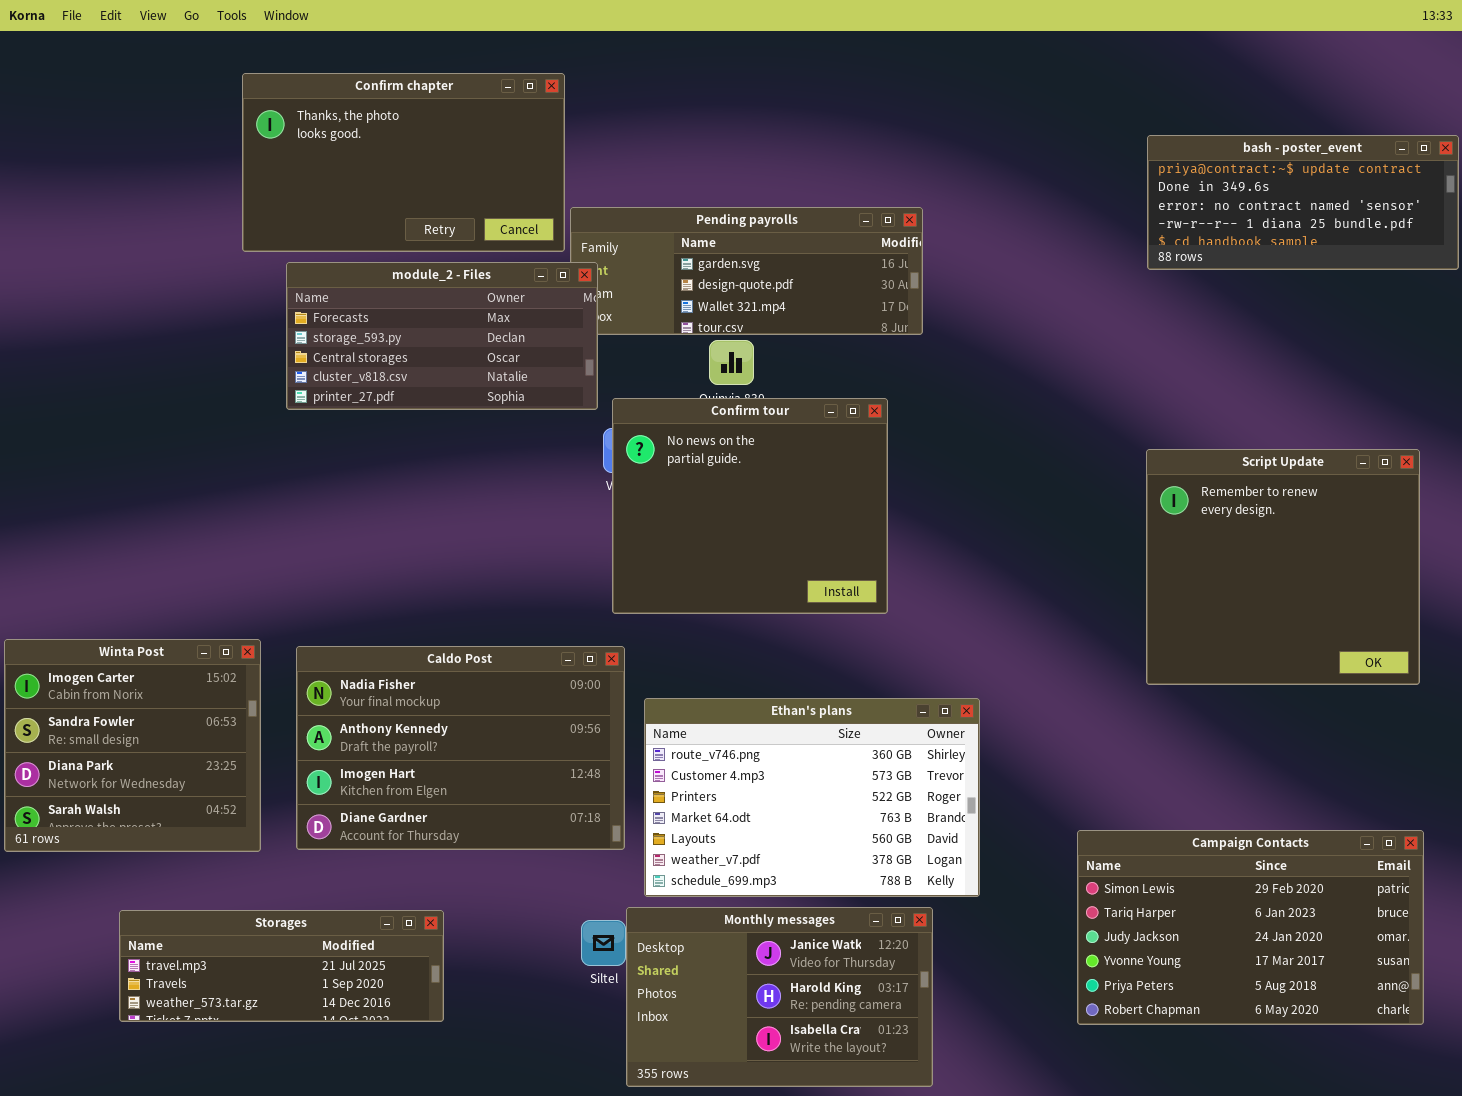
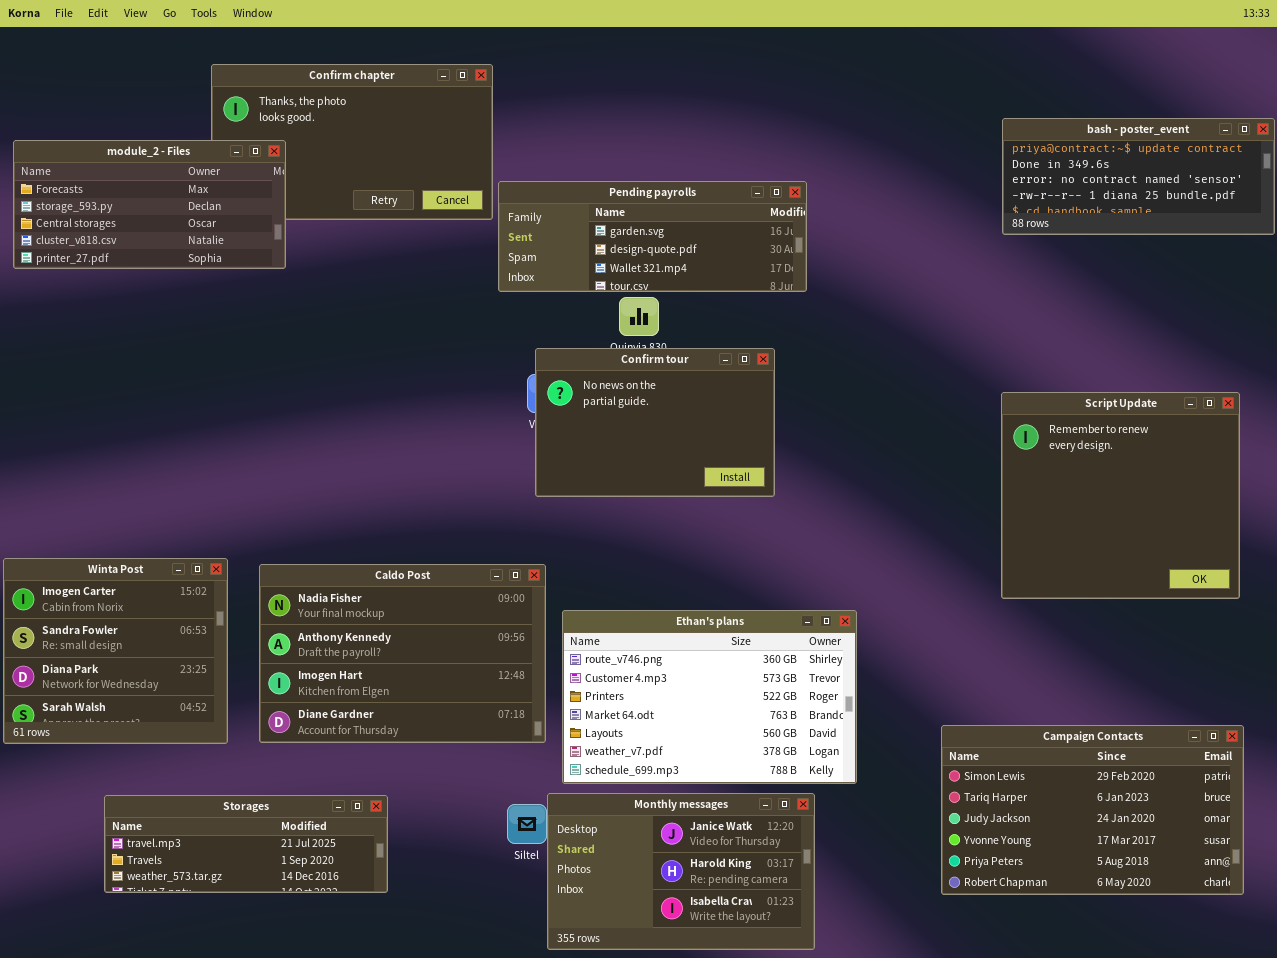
module_2 - Files: [286,262,598,410] -> [13,140,286,269], moved
Confirm tour: [612,398,888,614] -> [535,348,775,497], resized

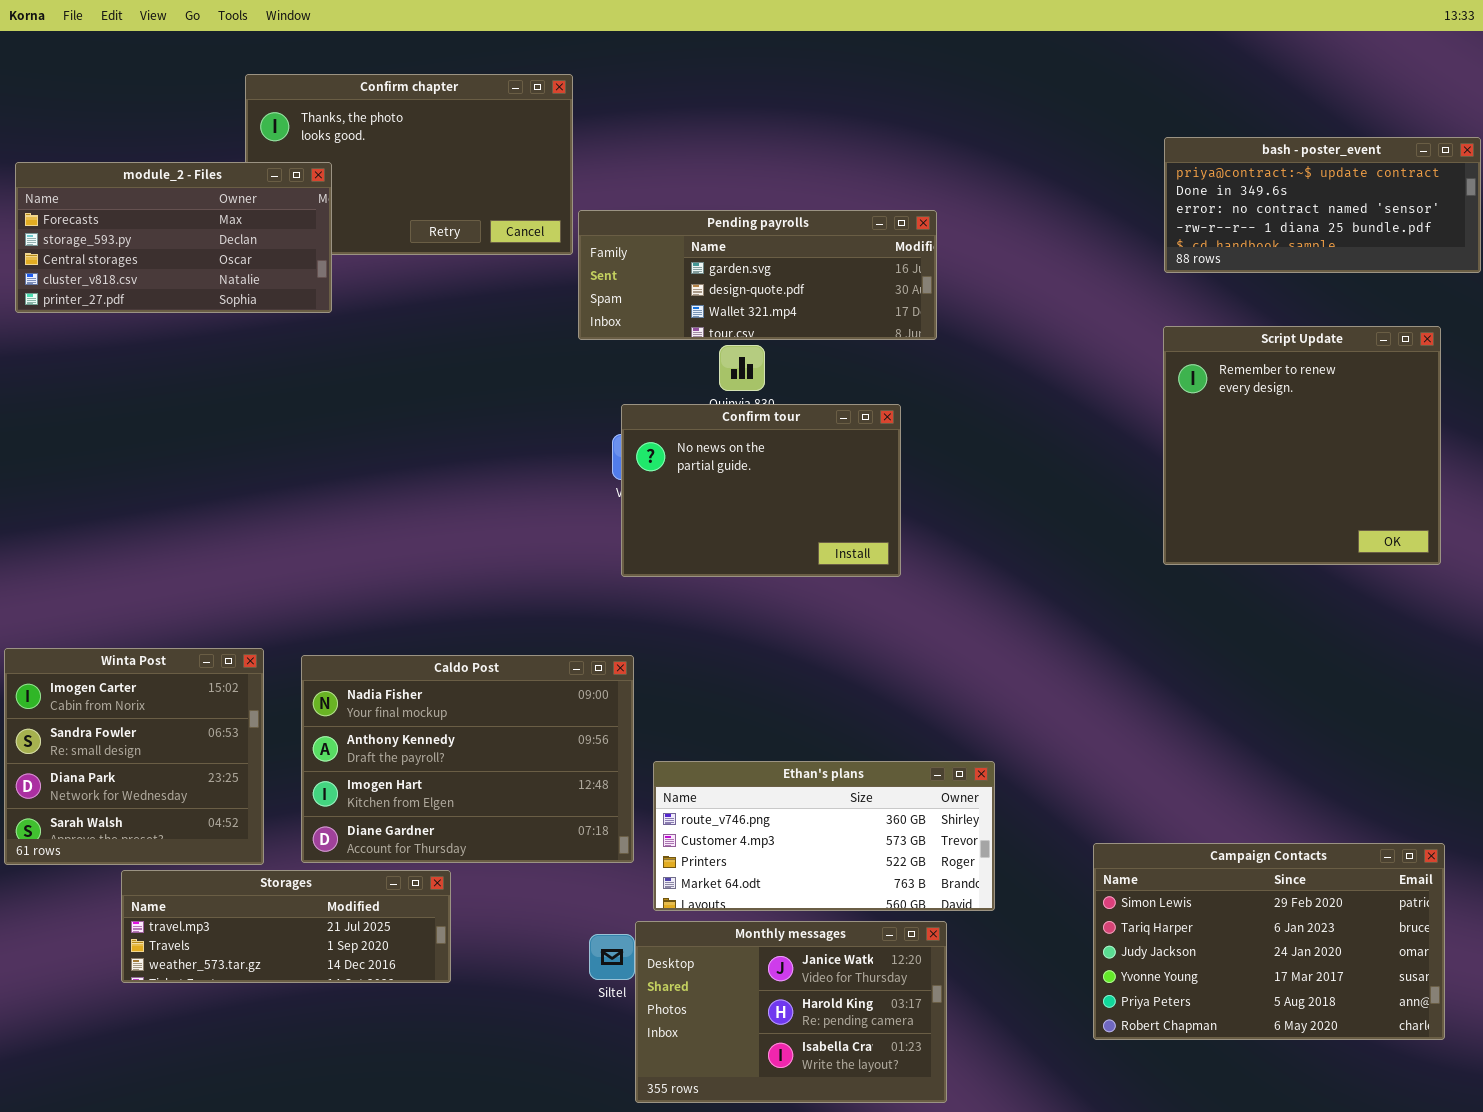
Script Update: [1001,392,1240,599] -> [1163,326,1441,565], moved
Ethan's plans: [562,610,857,784] -> [653,761,995,911], resized
Storages: [104,795,388,893] -> [121,870,451,983], moved

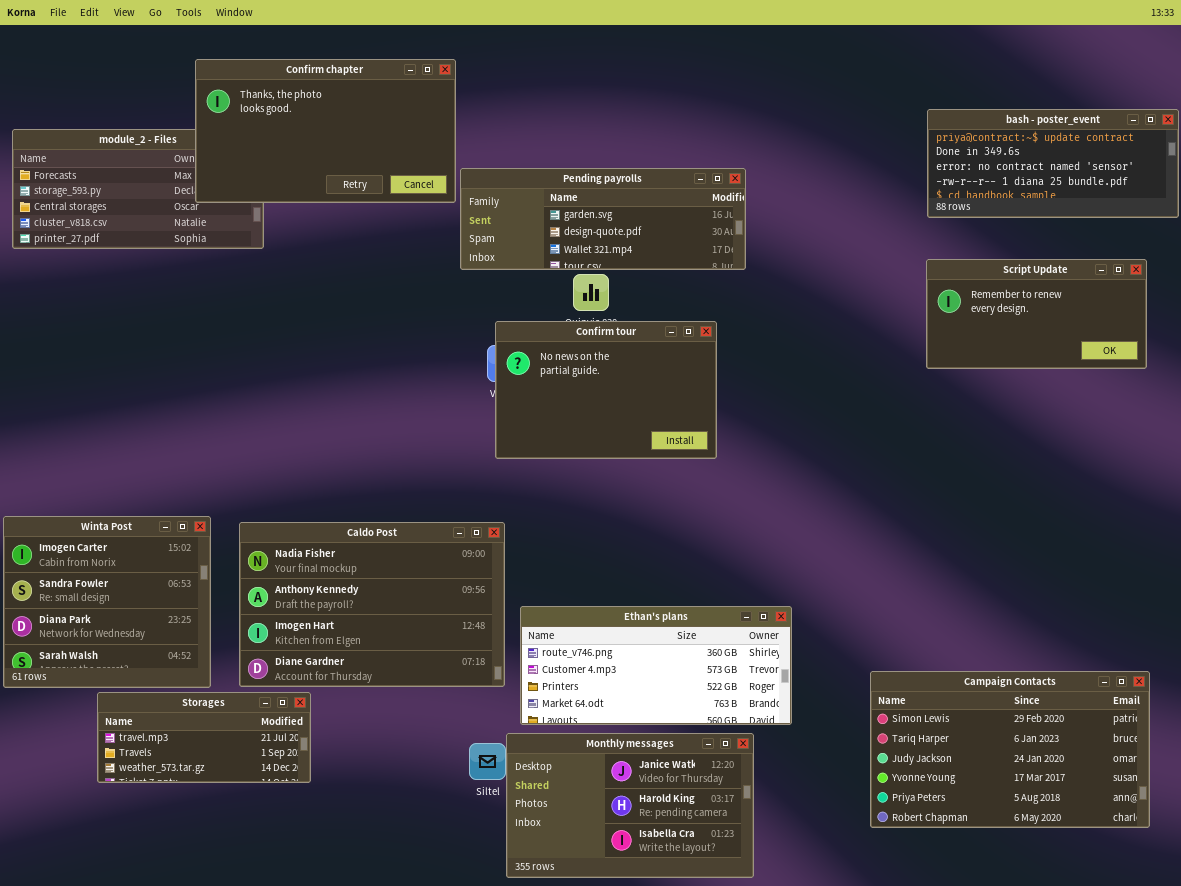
Confirm chapter: [245,74,573,255] -> [195,59,456,203], raised
Script Update: [1163,326,1441,565] -> [926,259,1147,369], resized
Storages: [121,870,451,983] -> [97,692,311,783], resized

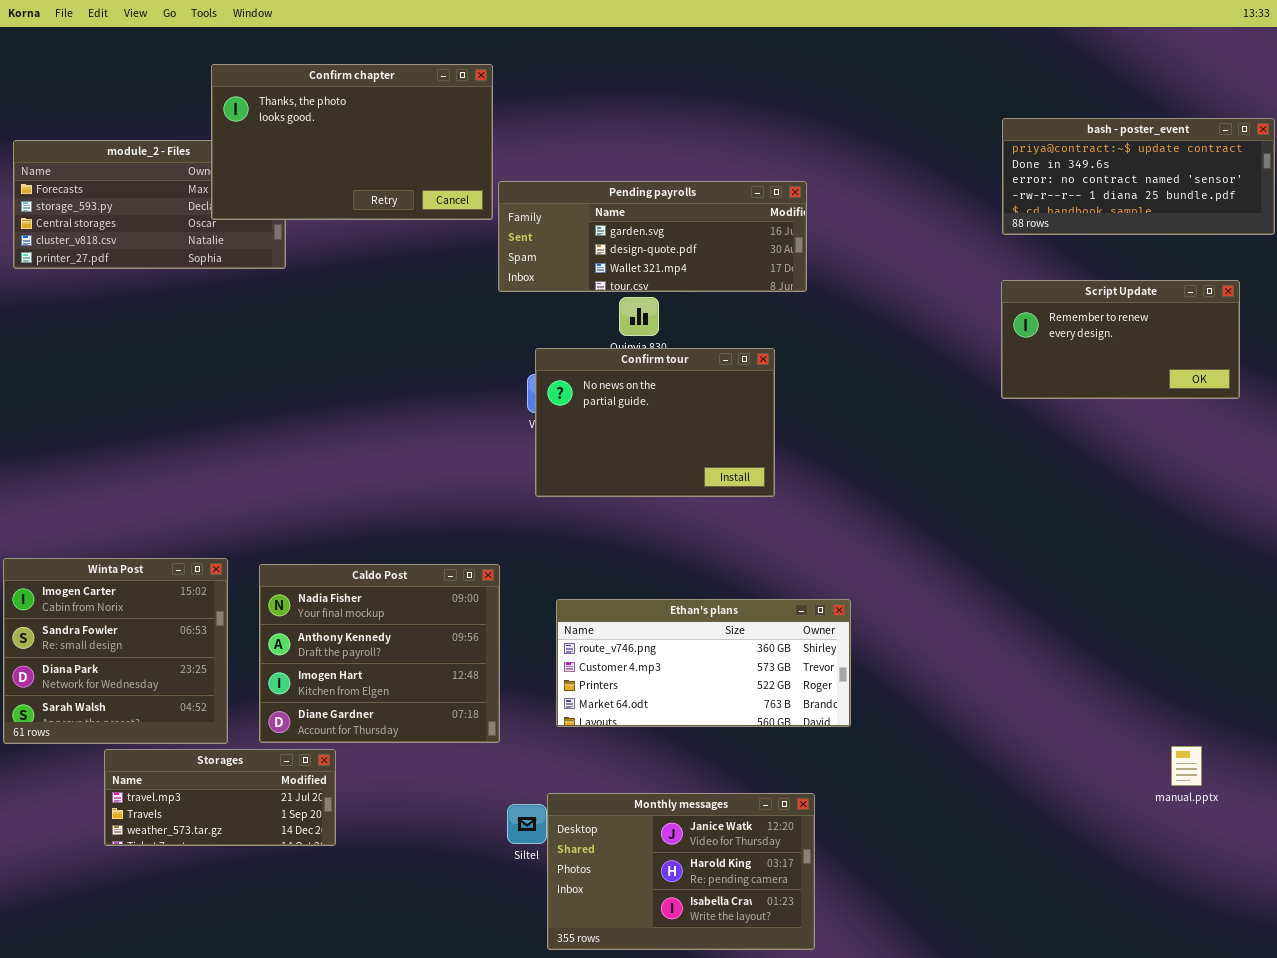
Caldo Post: [239,522,505,687] -> [259,564,500,743], resized
Ethan's plans: [520,606,792,725] -> [556,599,851,727], moved
Campaign Contacts: [870,671,1150,828] -> none, closed

